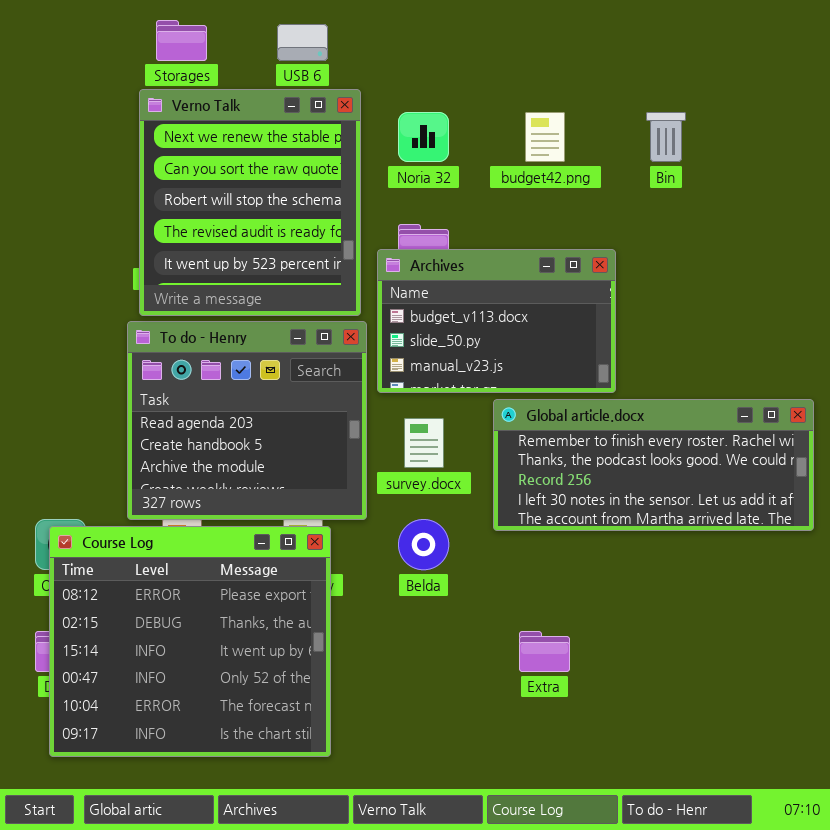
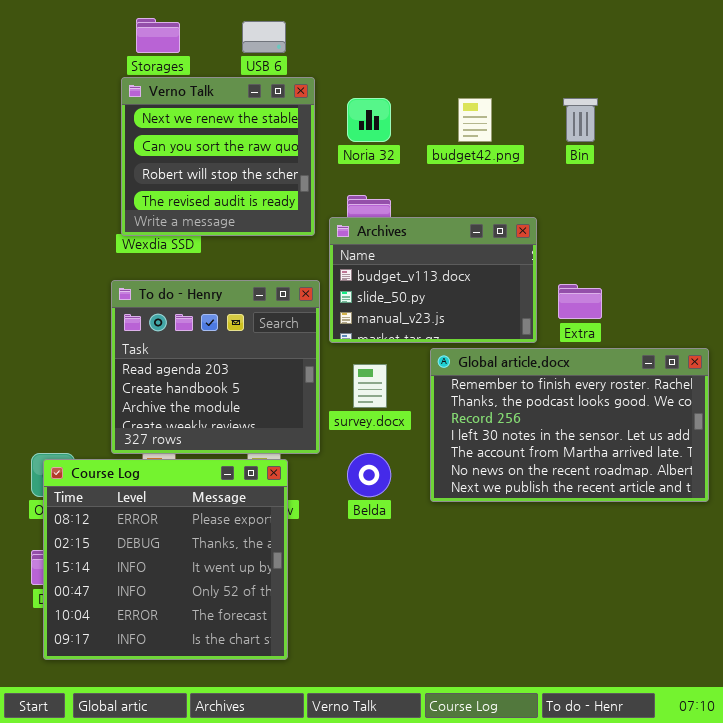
Verno Talk: [139,89,361,316] -> [121,77,315,236], resized
Global article.docx: [493,399,814,531] -> [430,348,709,502], resized
Extra: [519,631,570,672] -> [558,284,602,319], moved

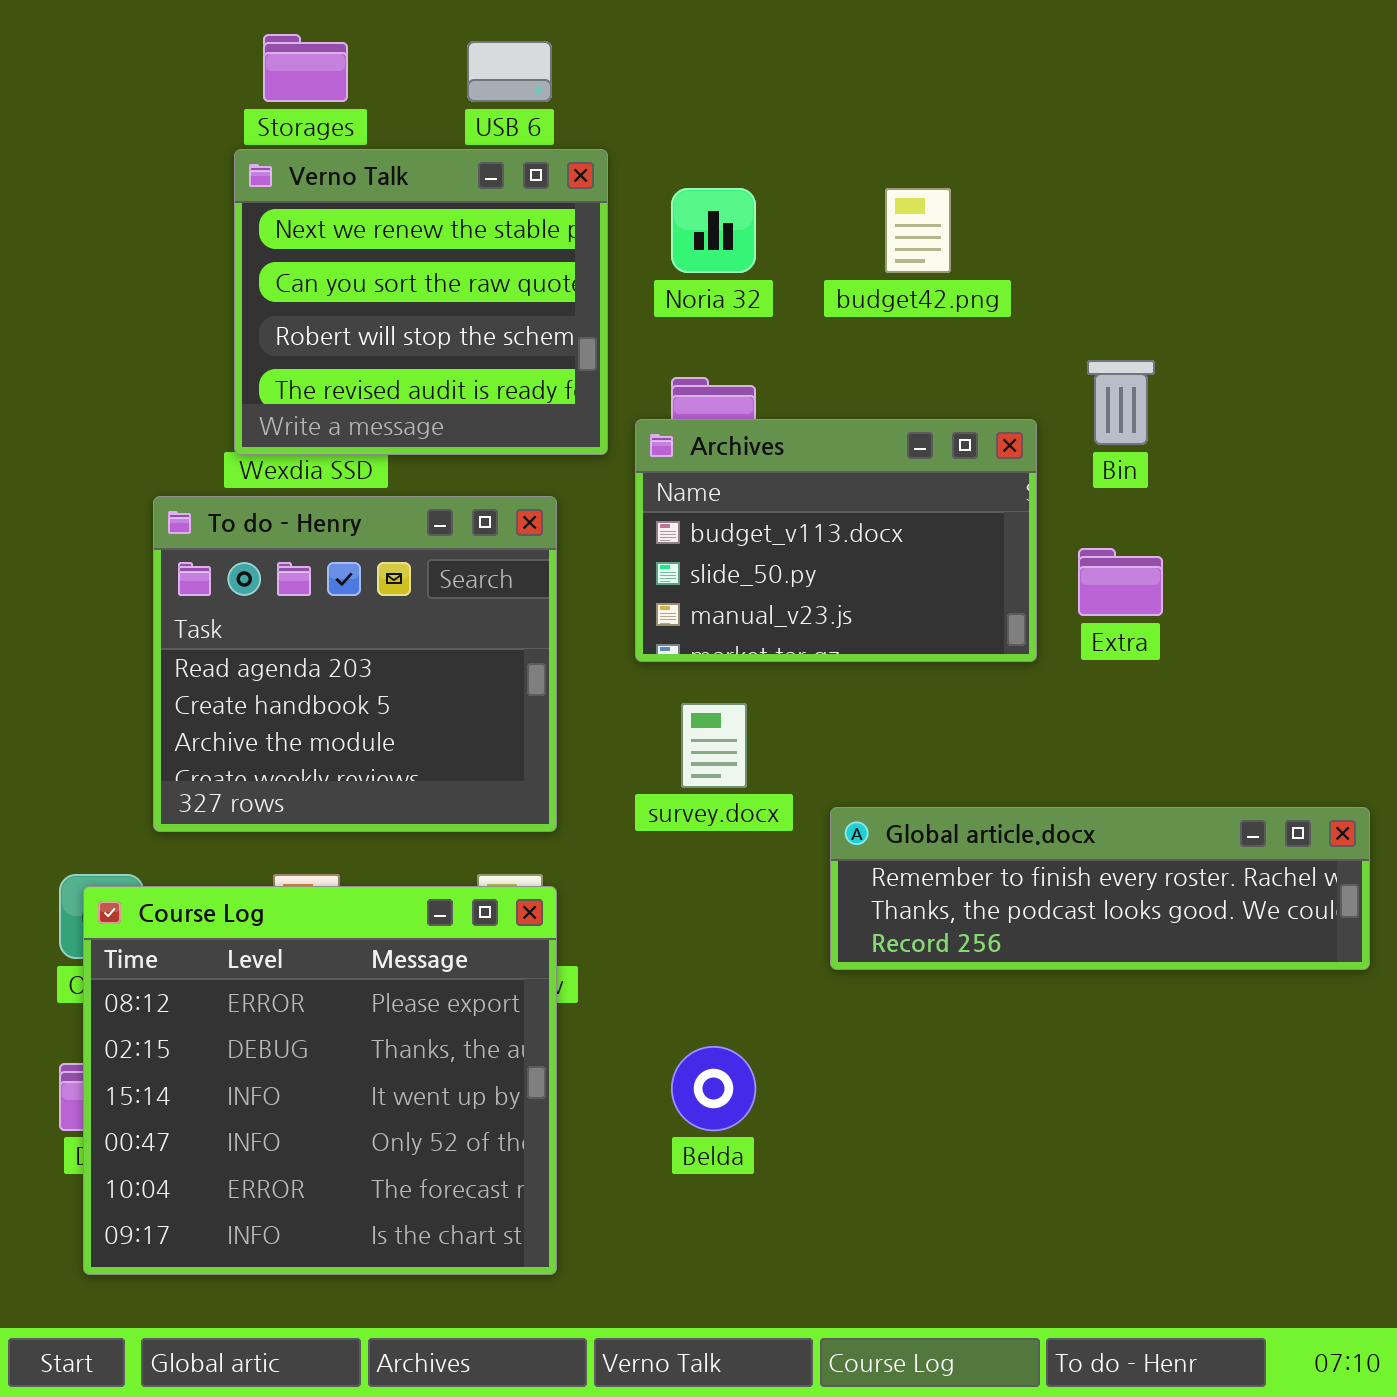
Bin: [563,98,598,142] -> [1087,360,1155,445], moved
To do - Henry: [111,280,320,454] -> [153,496,557,832], moved
Global article.docx: [430,348,709,502] -> [830,807,1370,970], resized
Belda: [347,453,391,497] -> [671,1046,756,1131], moved

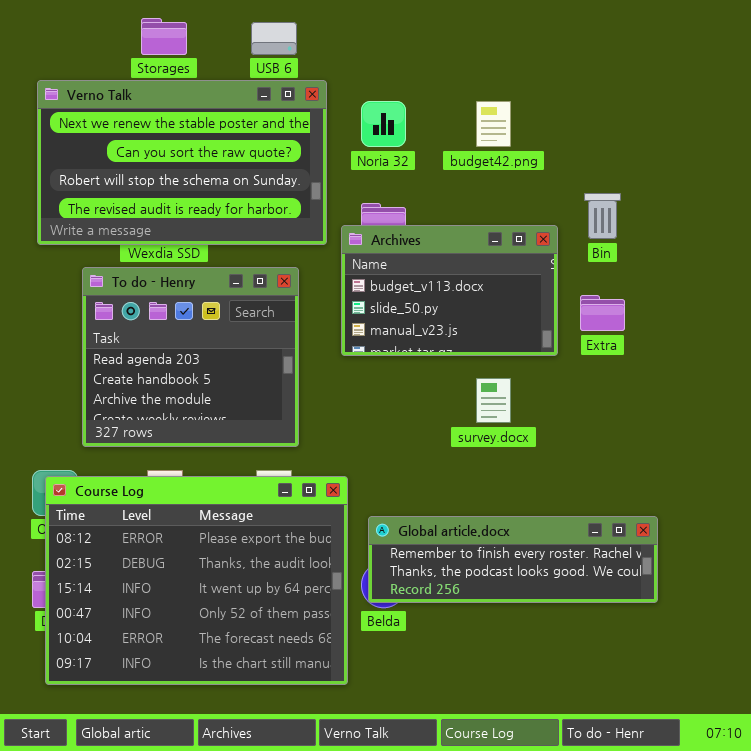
Verno Talk: [234,149,608,455] -> [37,80,327,245], resized
survey.docx: [681,703,747,788] -> [476,378,511,423], moved
Global article.docx: [830,807,1370,970] -> [368,516,658,603], moved
Course Log: [83,886,557,1275] -> [45,476,348,685], resized

